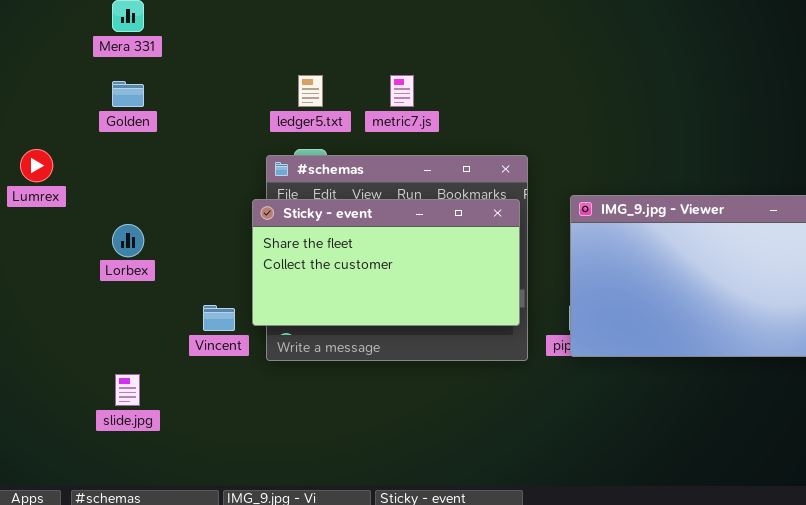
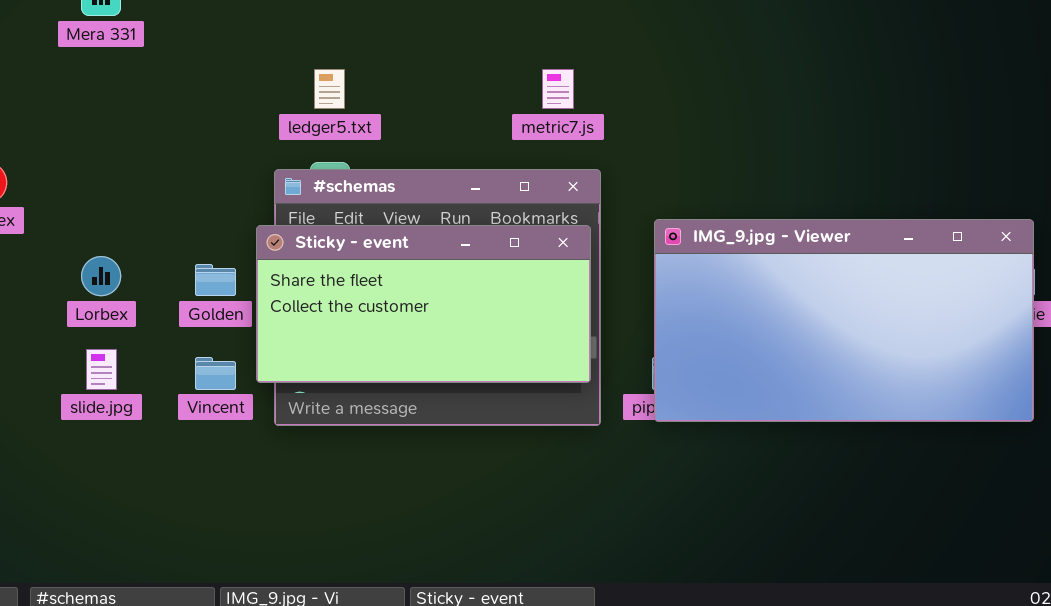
metric7.js: [390,75,414,107] -> [542,69,574,109], moved
Golden: [112,81,144,107] -> [195,264,236,296], moved
slide.jpg: [115,374,140,406] -> [86,349,117,390], moved

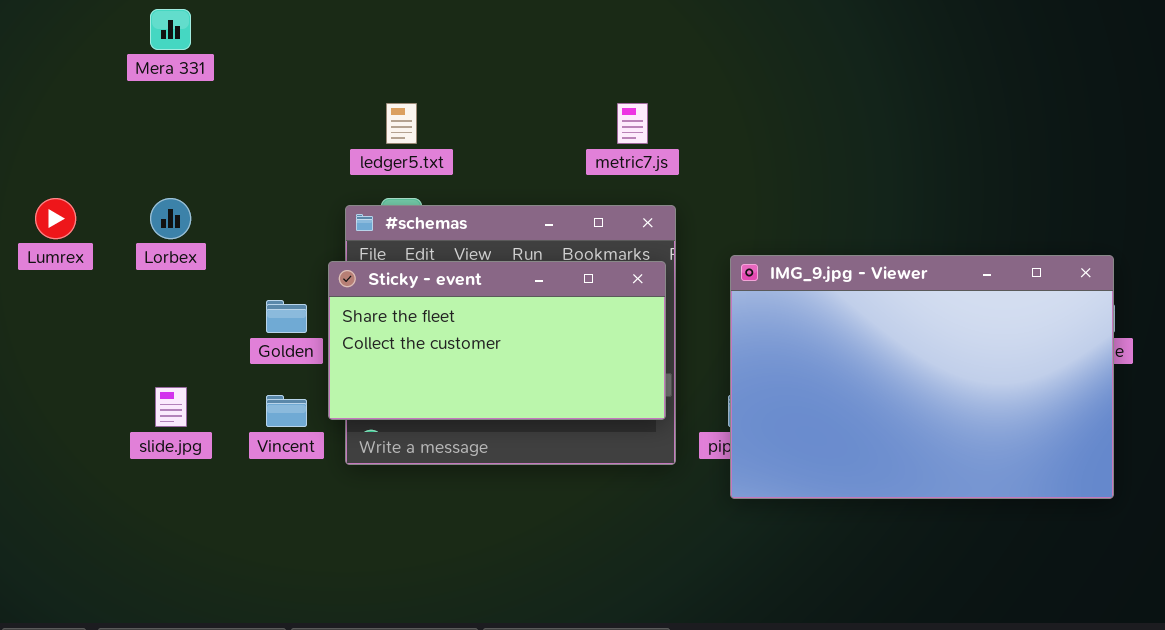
IMG_9.jpg - Viewer: [654,219,1034,422] -> [730,255,1114,499], resized
Lorbex: [81,256,121,296] -> [150,198,191,239], moved

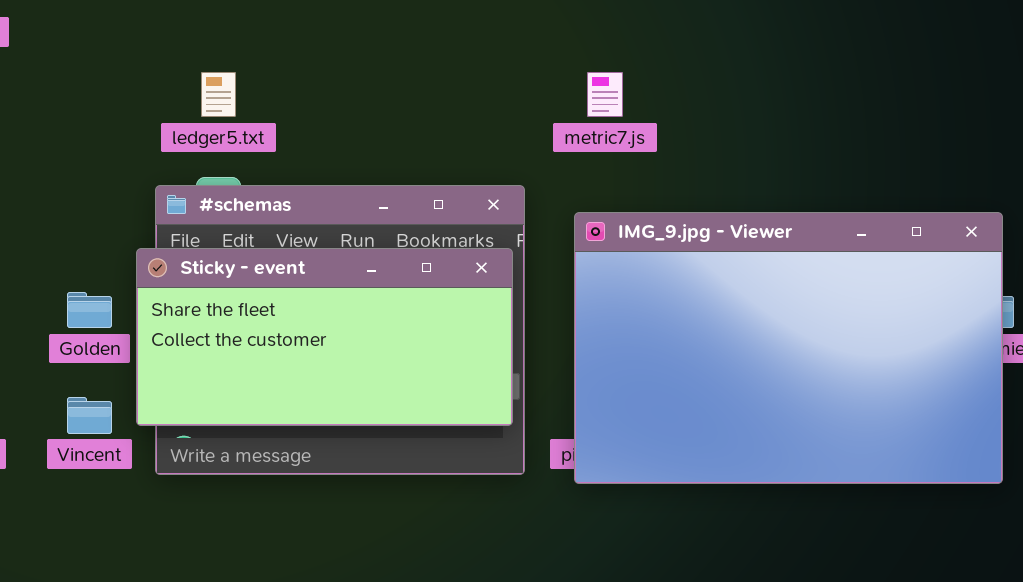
metric7.js: [617,103,648,144] -> [587,72,623,117], moved
IMG_9.jpg - Viewer: [730,255,1114,499] -> [574,212,1003,484], moved

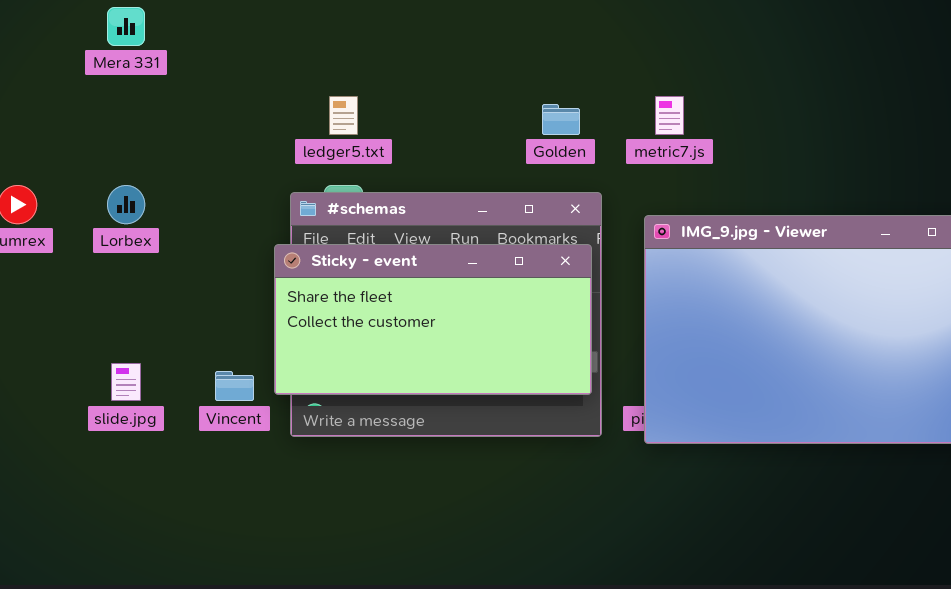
Golden: [67,292,112,328] -> [542,104,580,135], moved

